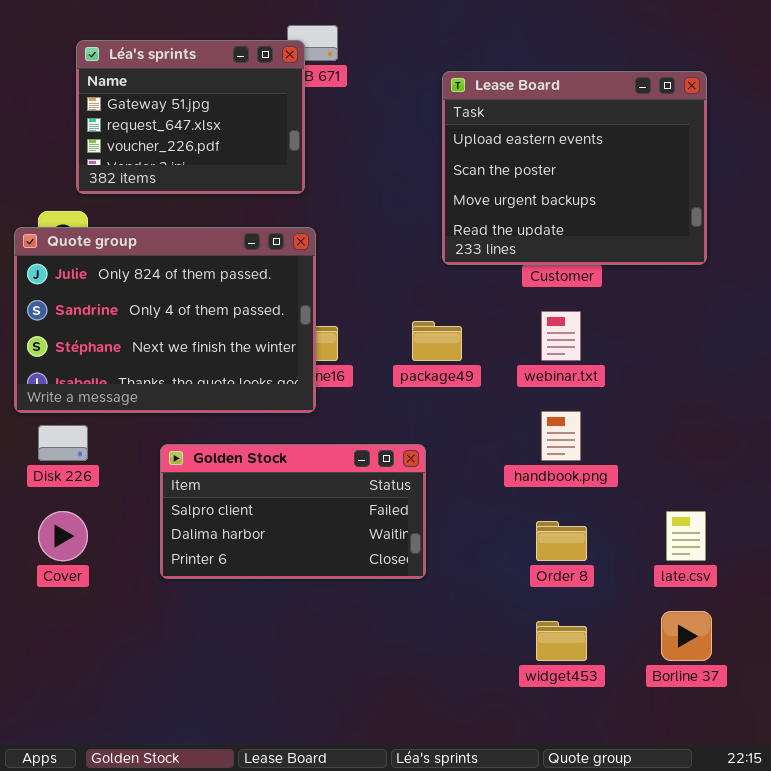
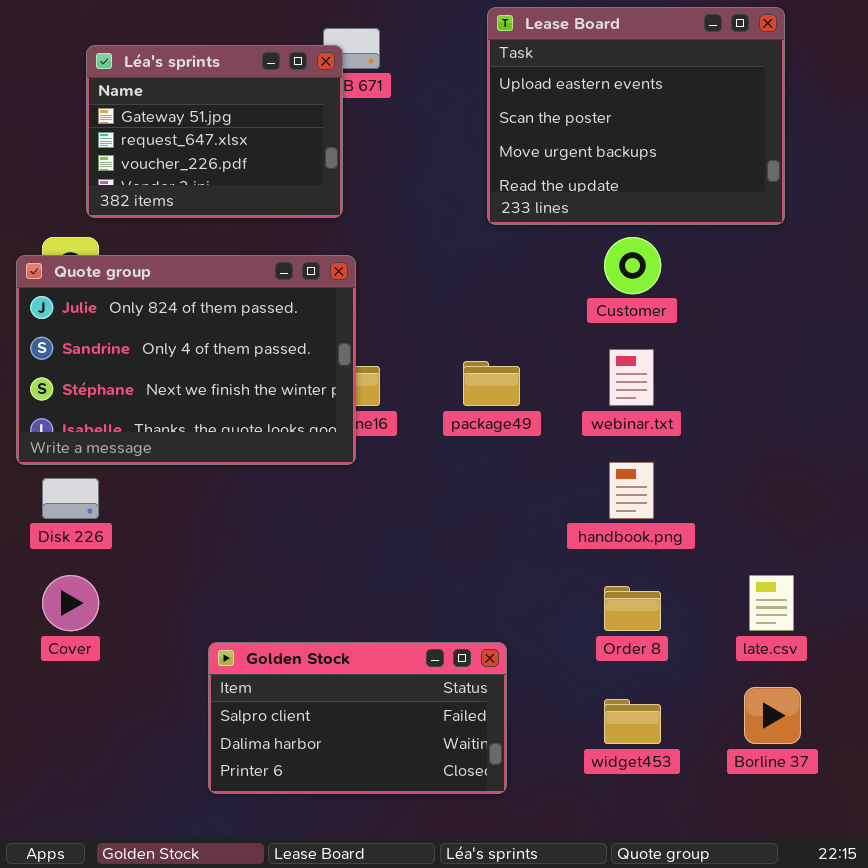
Lease Board: [442,71,707,265] -> [487,7,785,225], moved
Golden Stock: [160,444,426,579] -> [208,642,507,794], moved

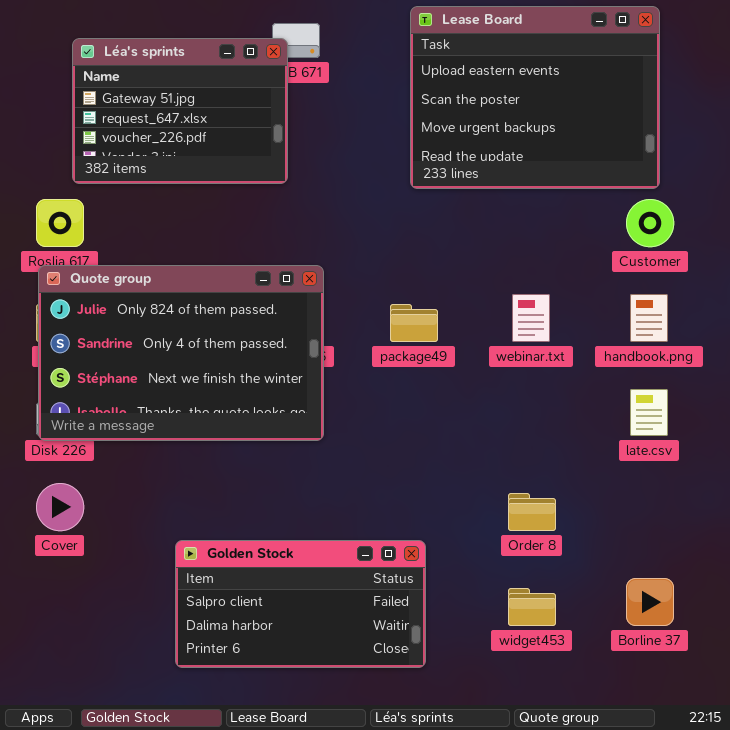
Customer: [604,237,661,294] -> [626,199,674,247], moved
Quote group: [16,255,356,465] -> [38,265,324,441], moved
handbook.png: [609,462,654,519] -> [630,294,668,342], moved
late.csv: [749,575,794,631] -> [630,389,668,436], moved

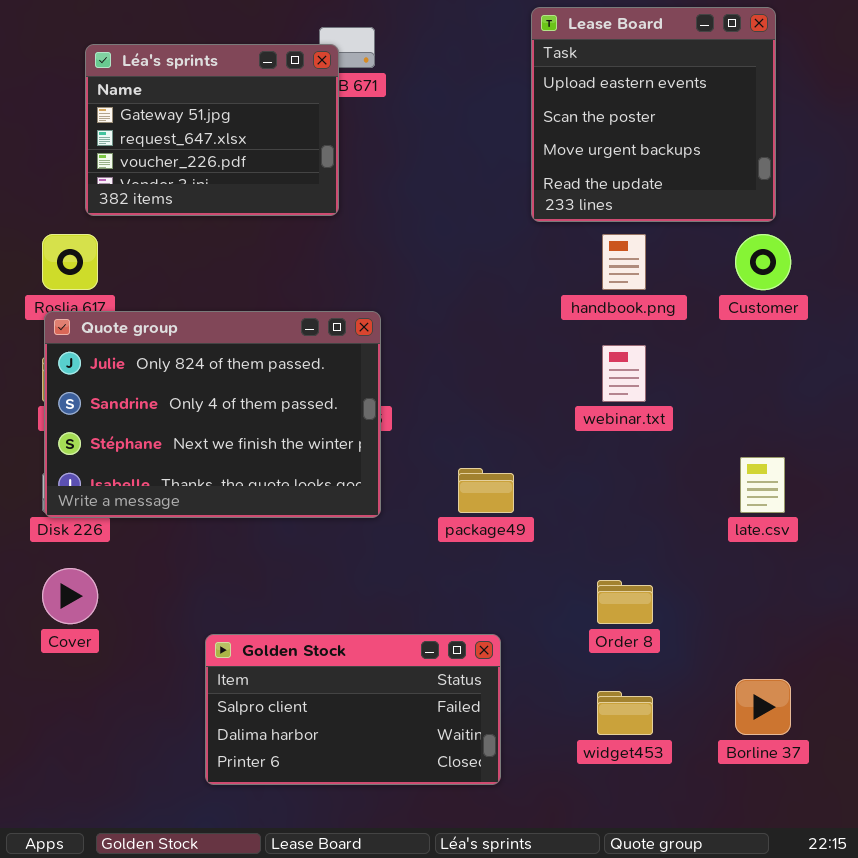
Lease Board: [410,6,660,189] -> [531,7,776,222], resized
handbook.png: [630,294,668,342] -> [602,234,646,290], moved
package49: [390,304,438,342] -> [458,468,514,513], moved

